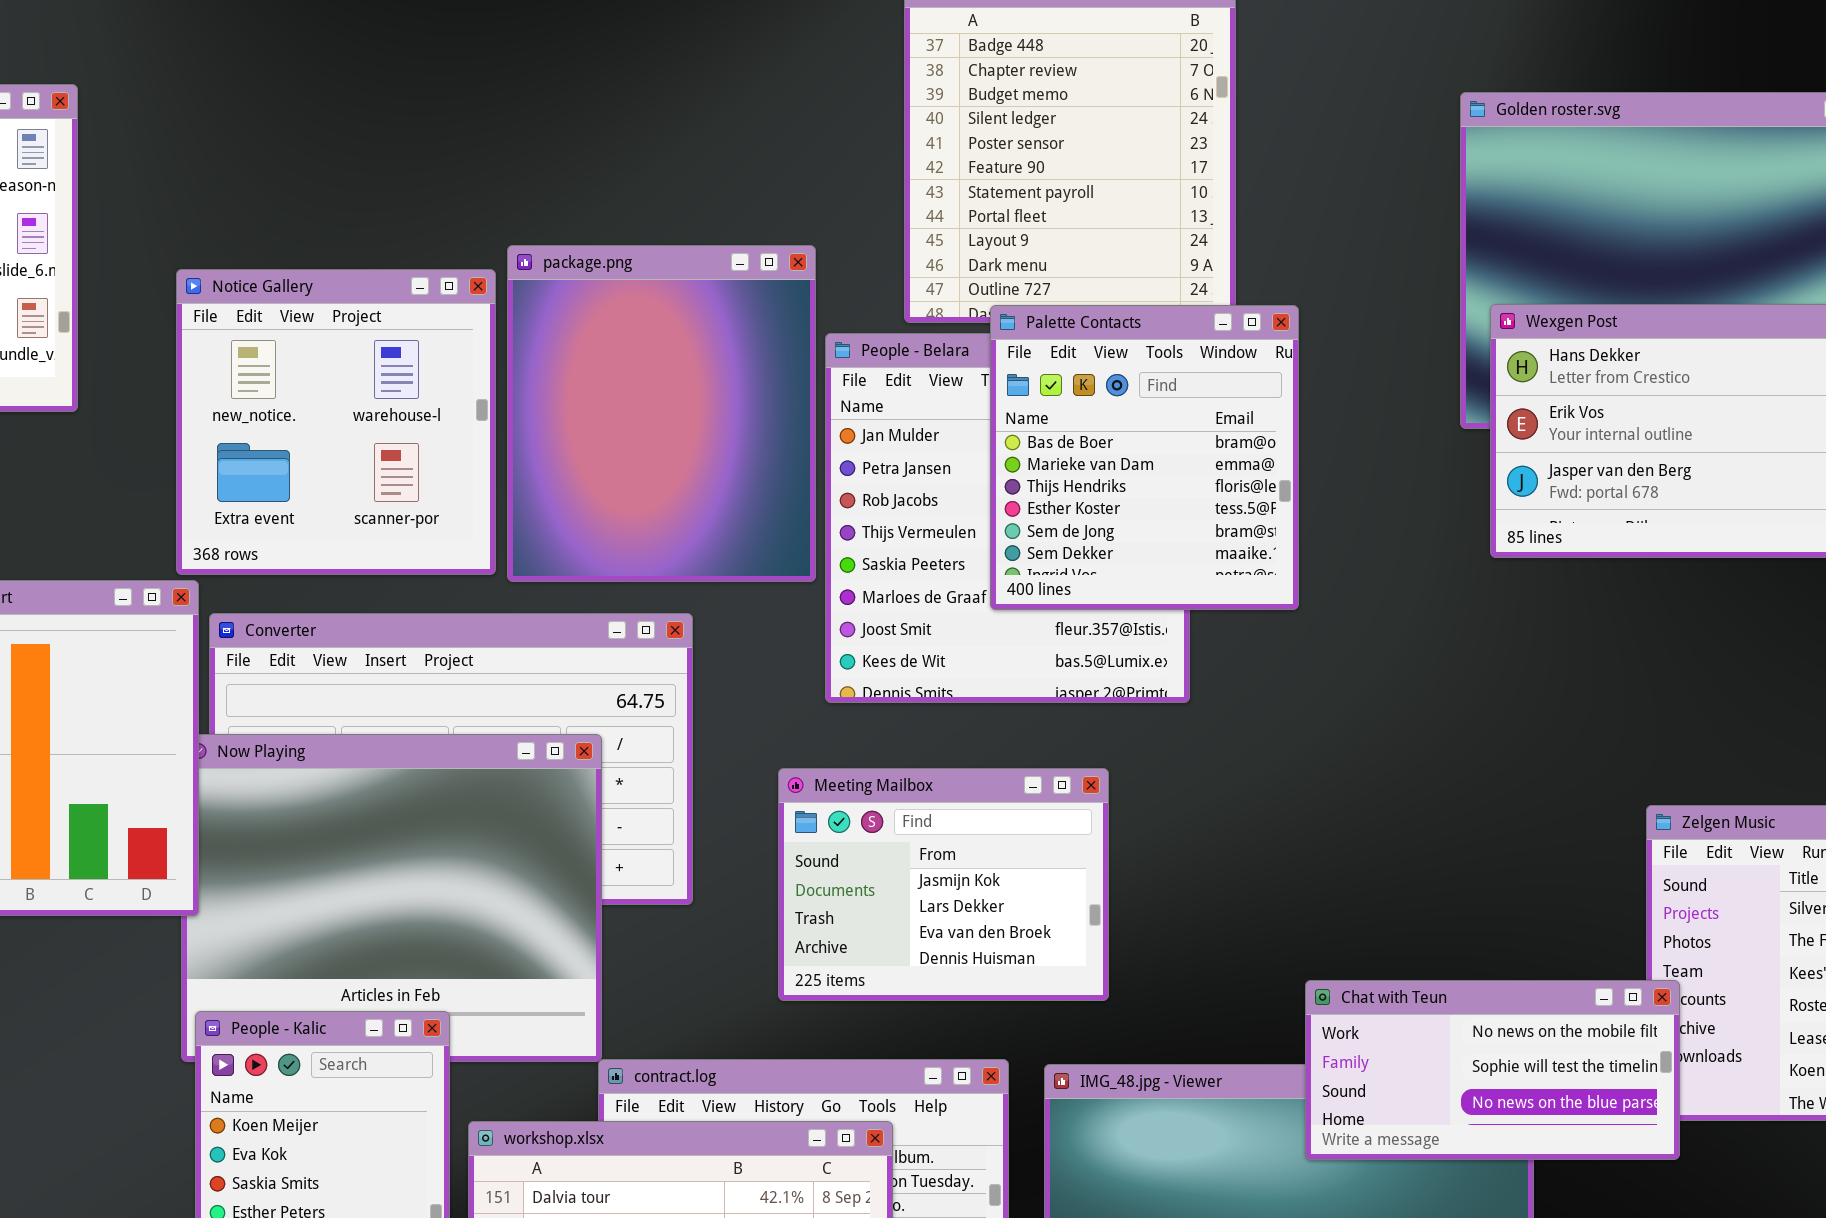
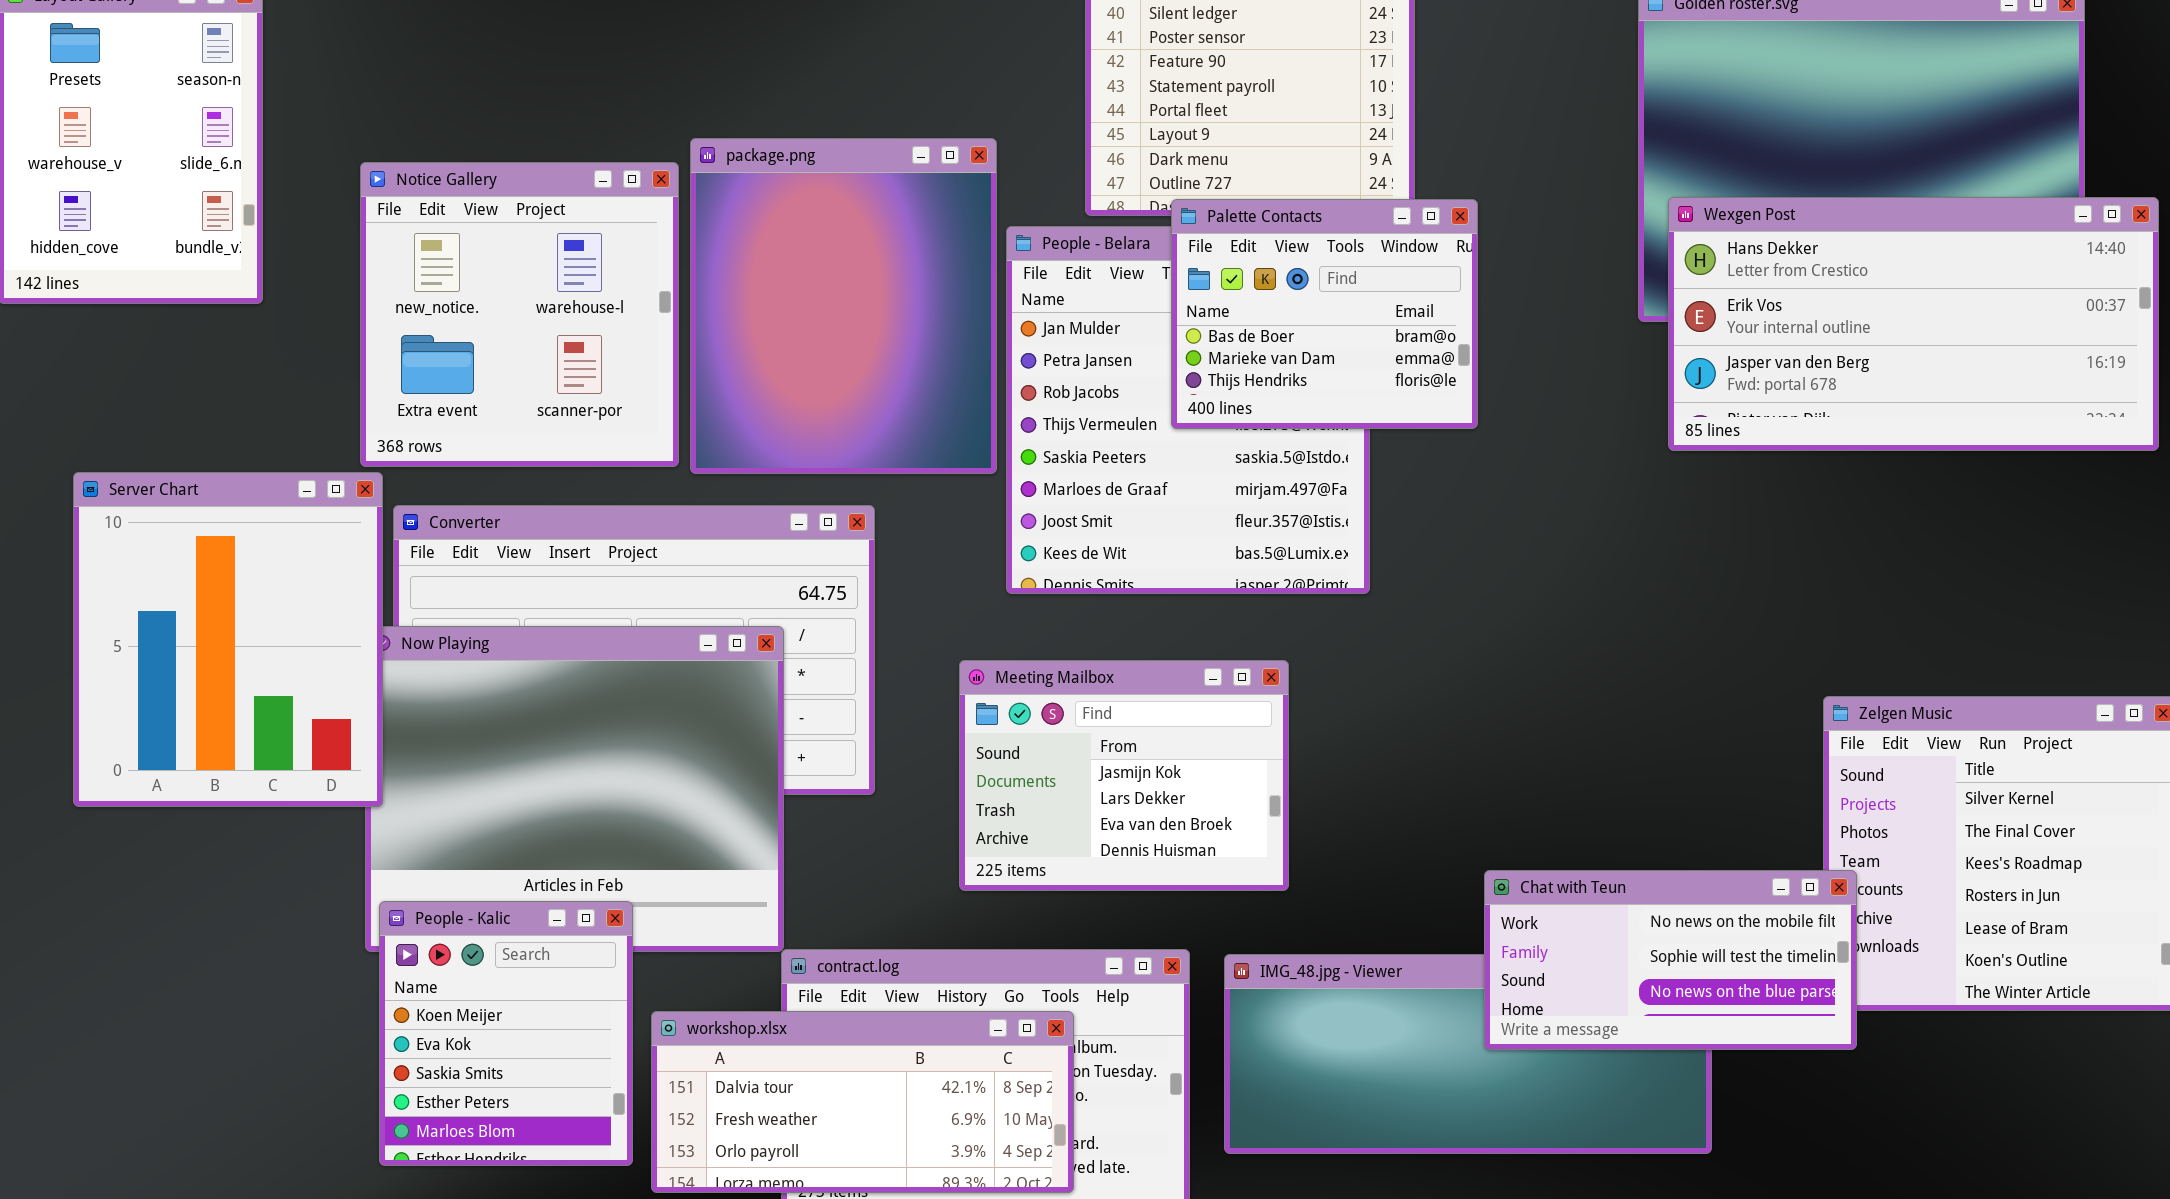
Palette Contacts: [990,305,1299,610] -> [1171,199,1478,429], resized

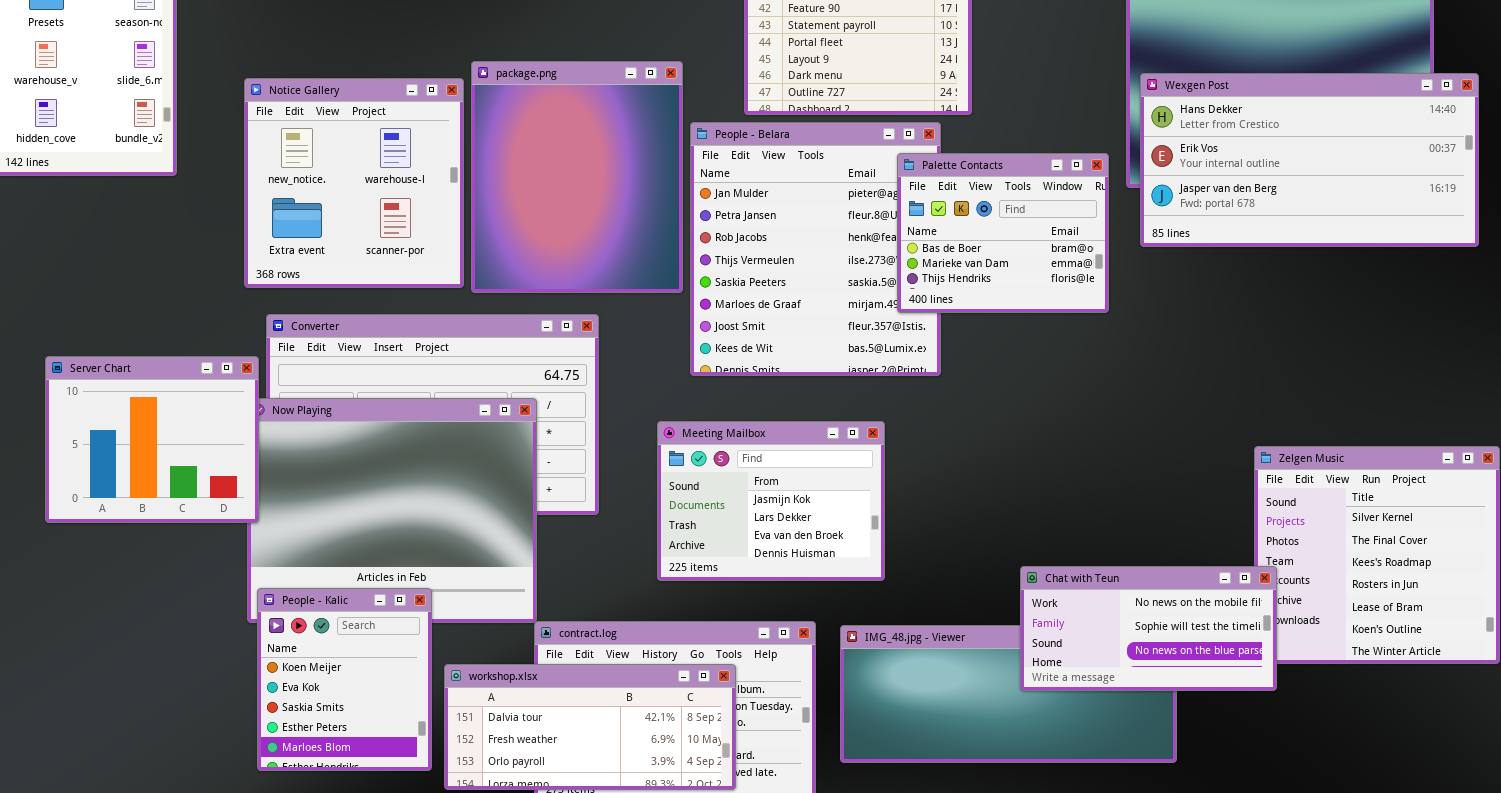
Wexgen Post: [1668,197,2159,451] -> [1140,73,1479,247], moved
Palette Contacts: [1171,199,1478,429] -> [897,153,1109,313], moved
Server Chart: [73,472,383,807] -> [45,356,259,523], resized

